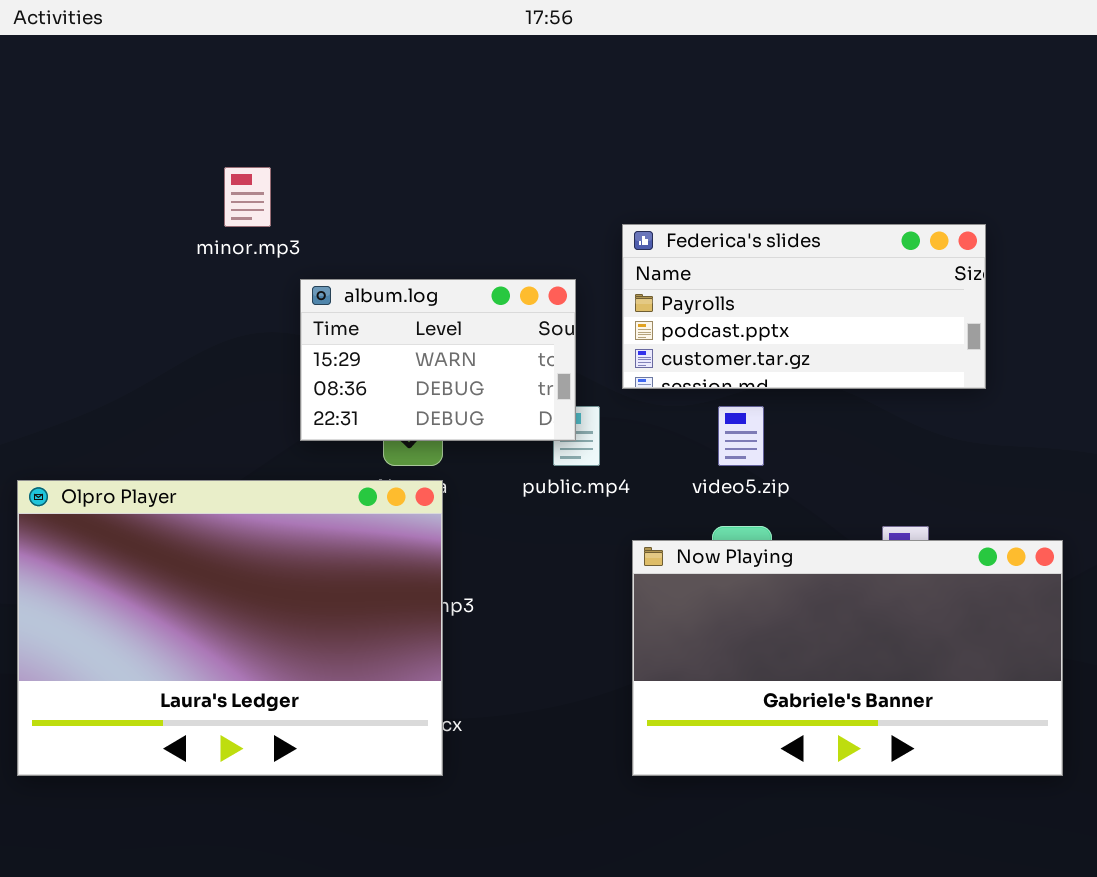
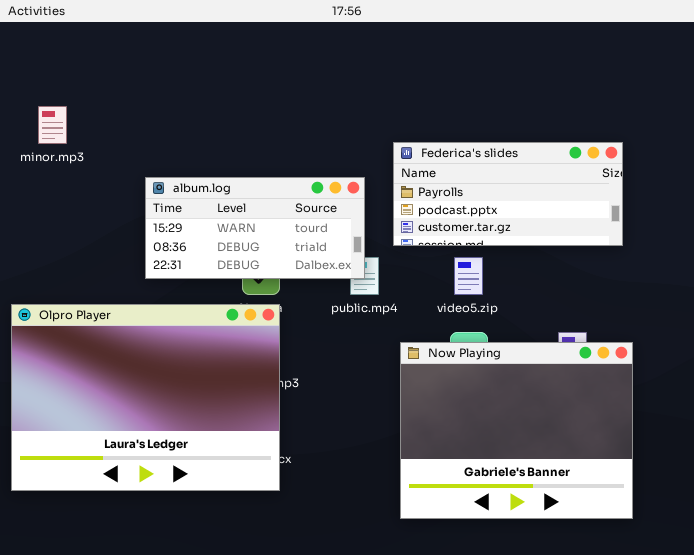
minor.mp3: [224,167,271,227] -> [38,106,67,144], moved
album.log: [300,279,576,441] -> [145,177,365,279], resized
Now Playing: [632,540,1063,776] -> [400,342,633,519], resized

